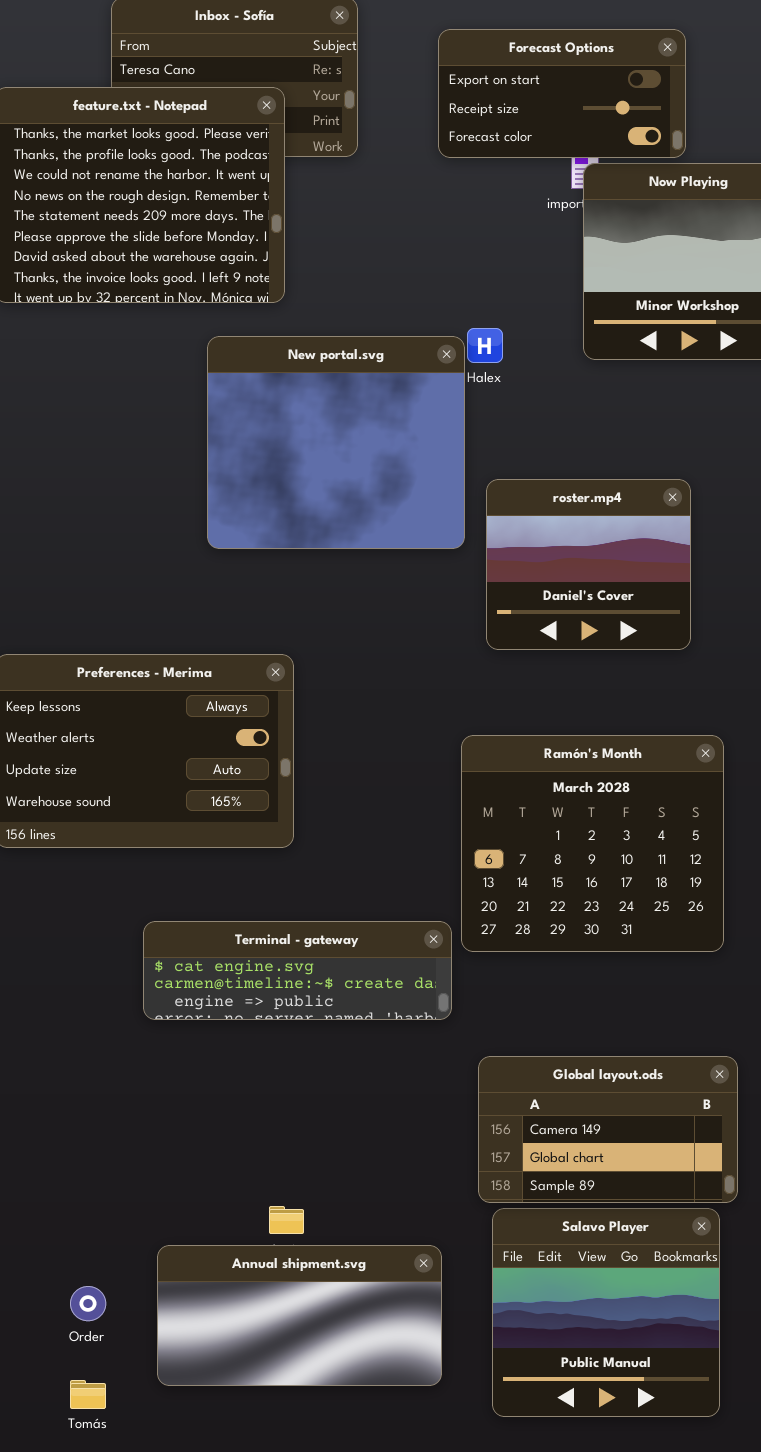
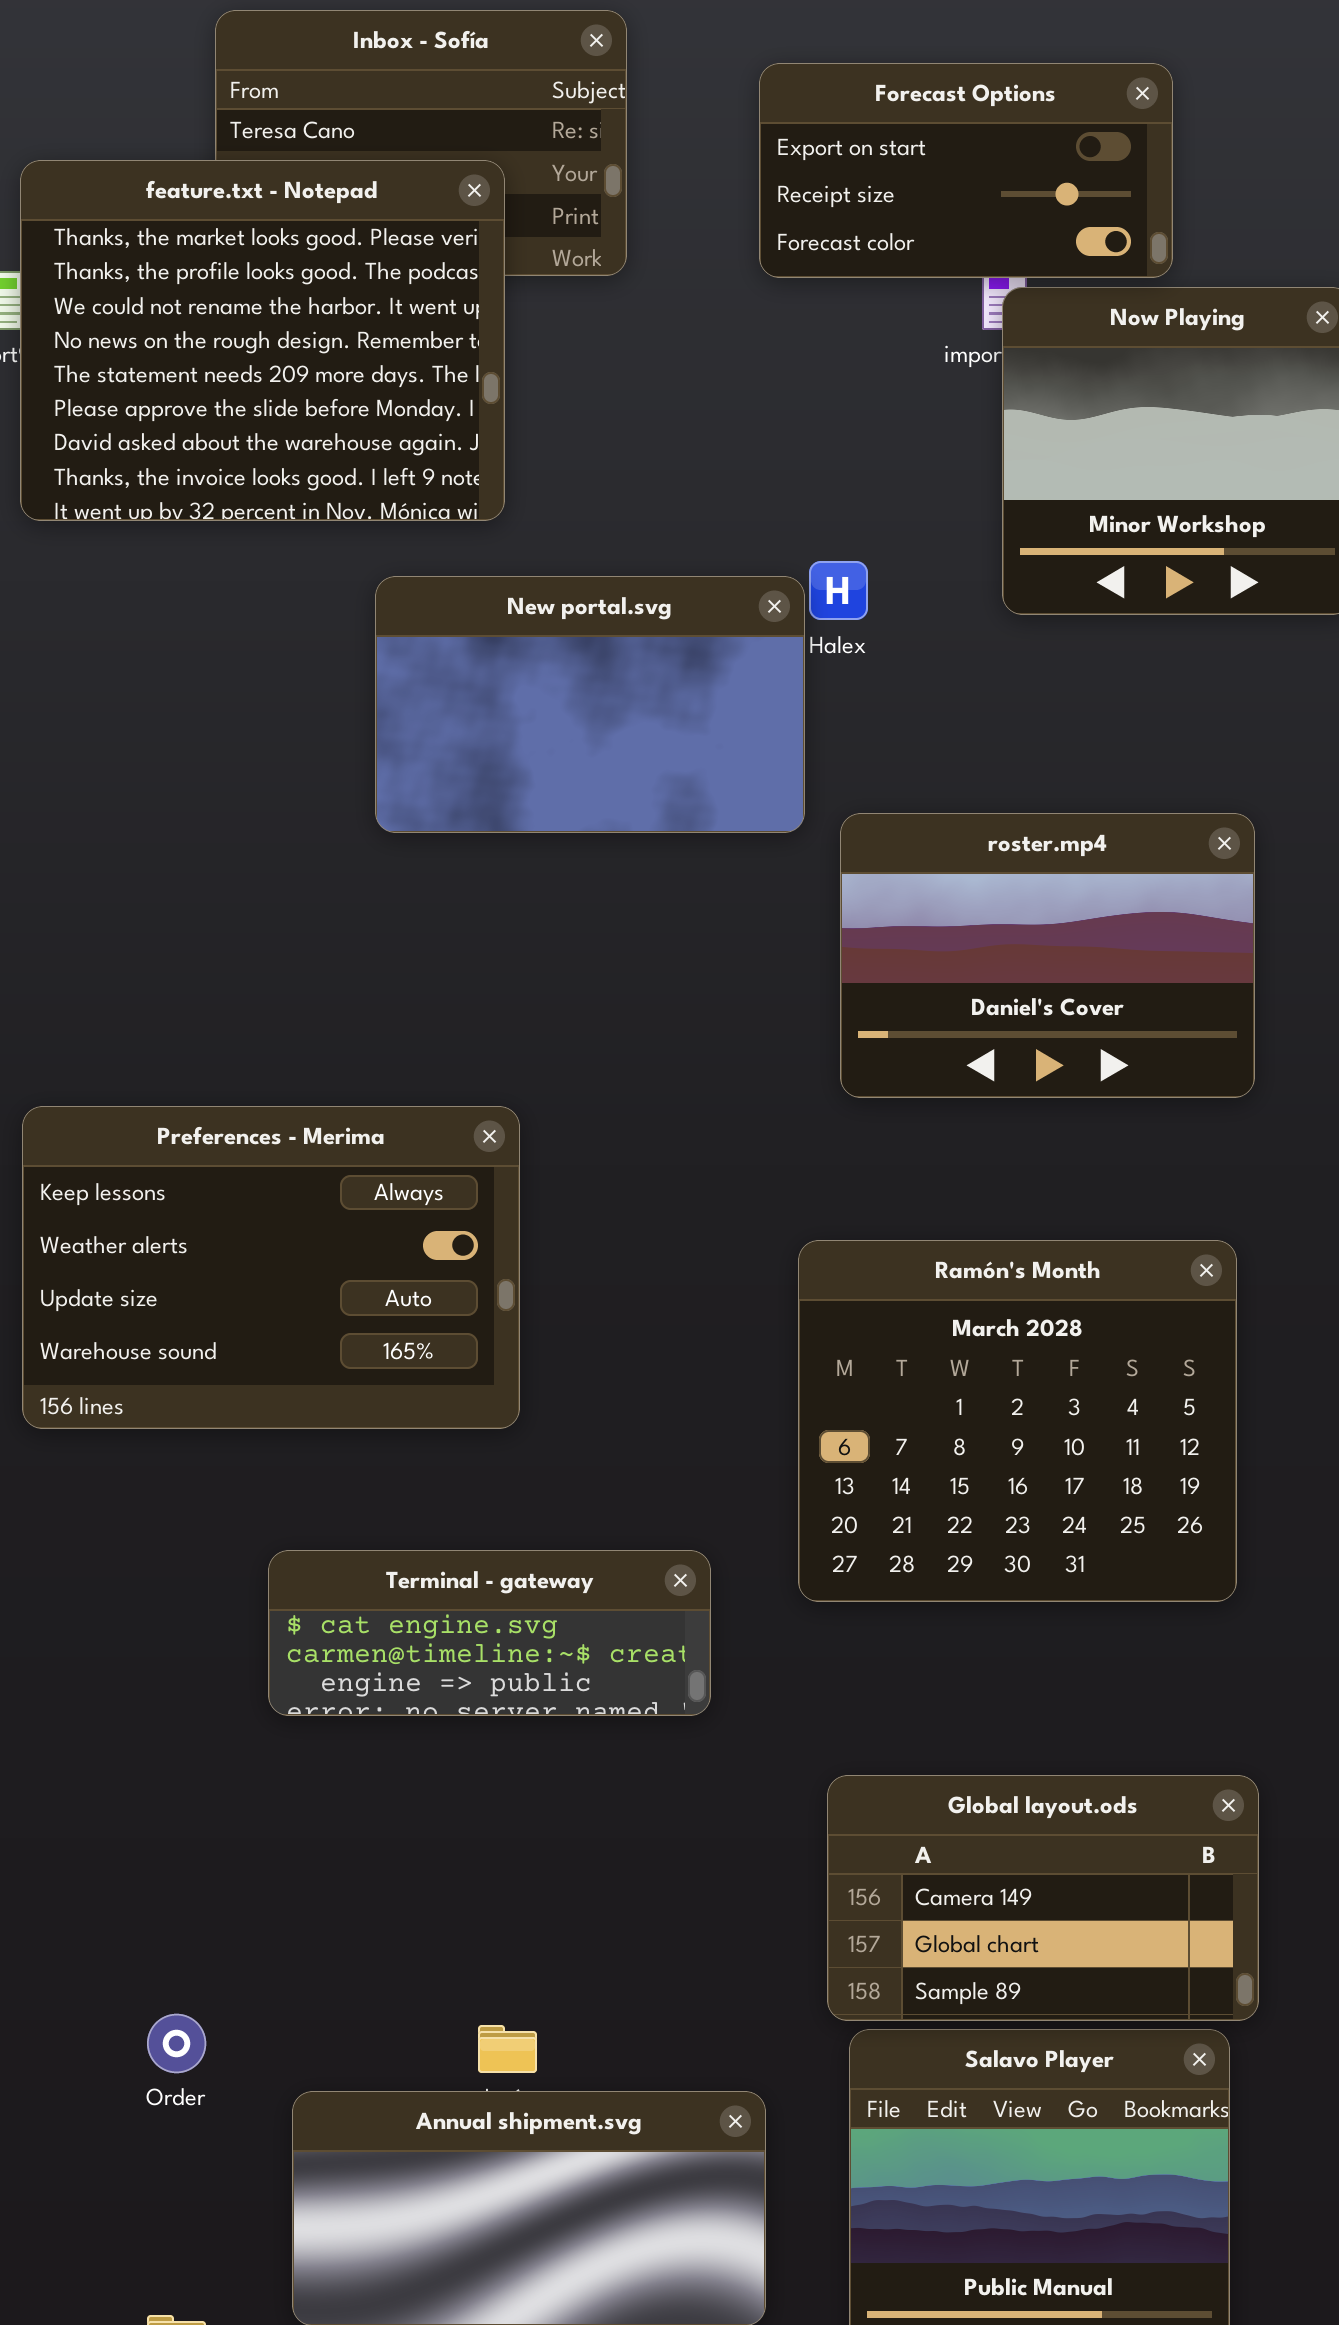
New portal.svg: [207,336,465,549] -> [375,576,805,833], resized
roster.mp4: [486,479,691,650] -> [840,813,1255,1098], resized
Terminal - gateway: [143,921,452,1020] -> [268,1550,711,1716], resized
Order: [70,1286,106,1321] -> [147,2014,206,2073], moved

